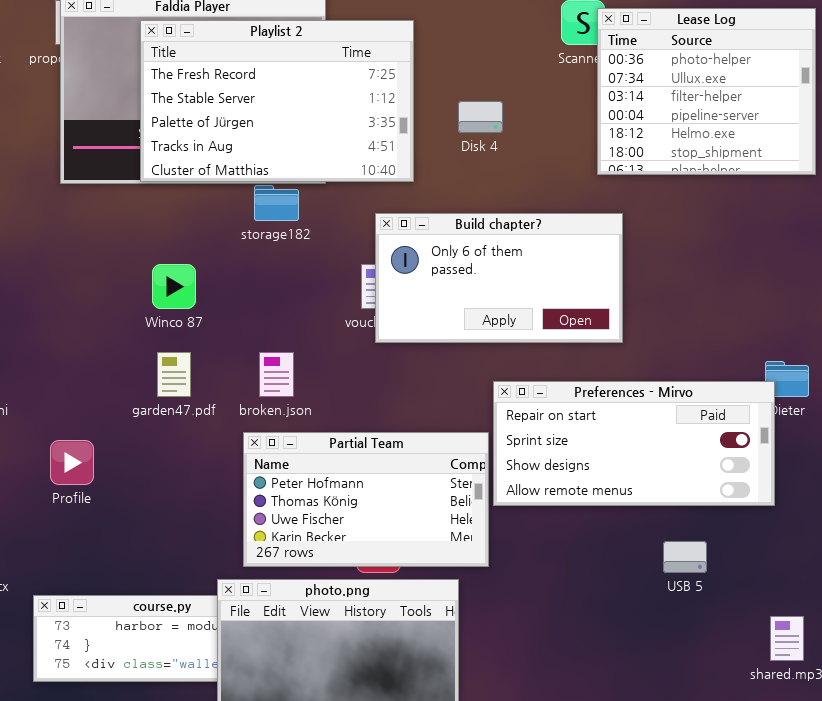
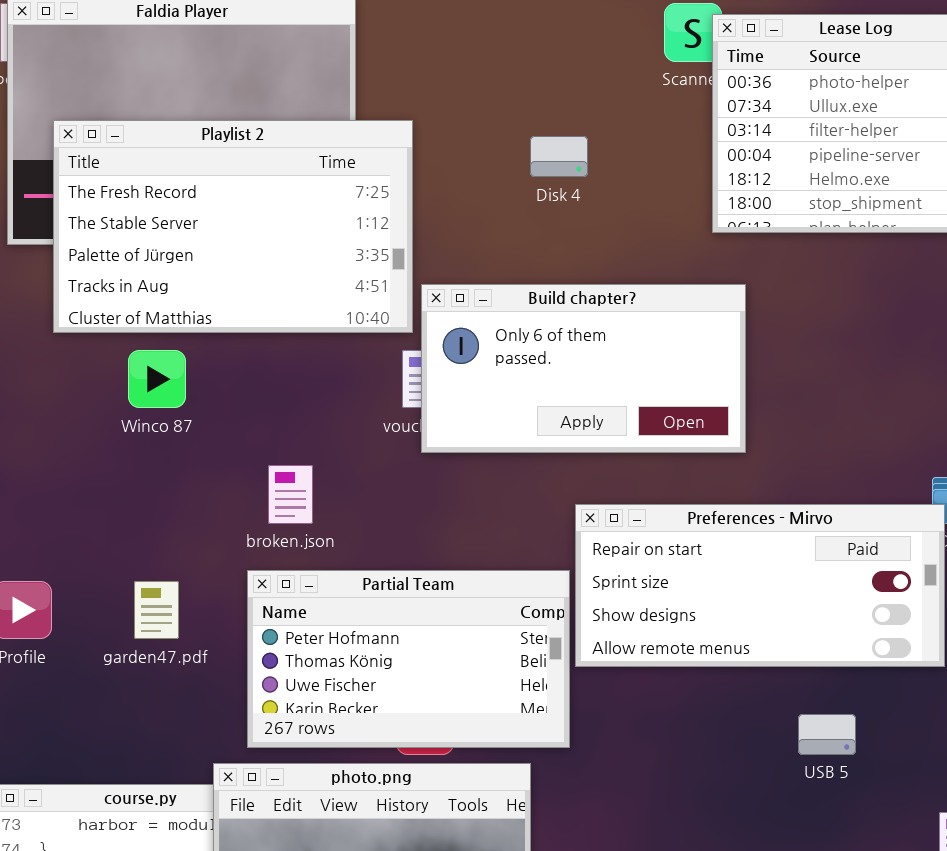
Playlist 2: [140,20,414,182] -> [53,120,413,333], moved
garden47.pdf: [157,352,191,397] -> [134,581,179,639], moved

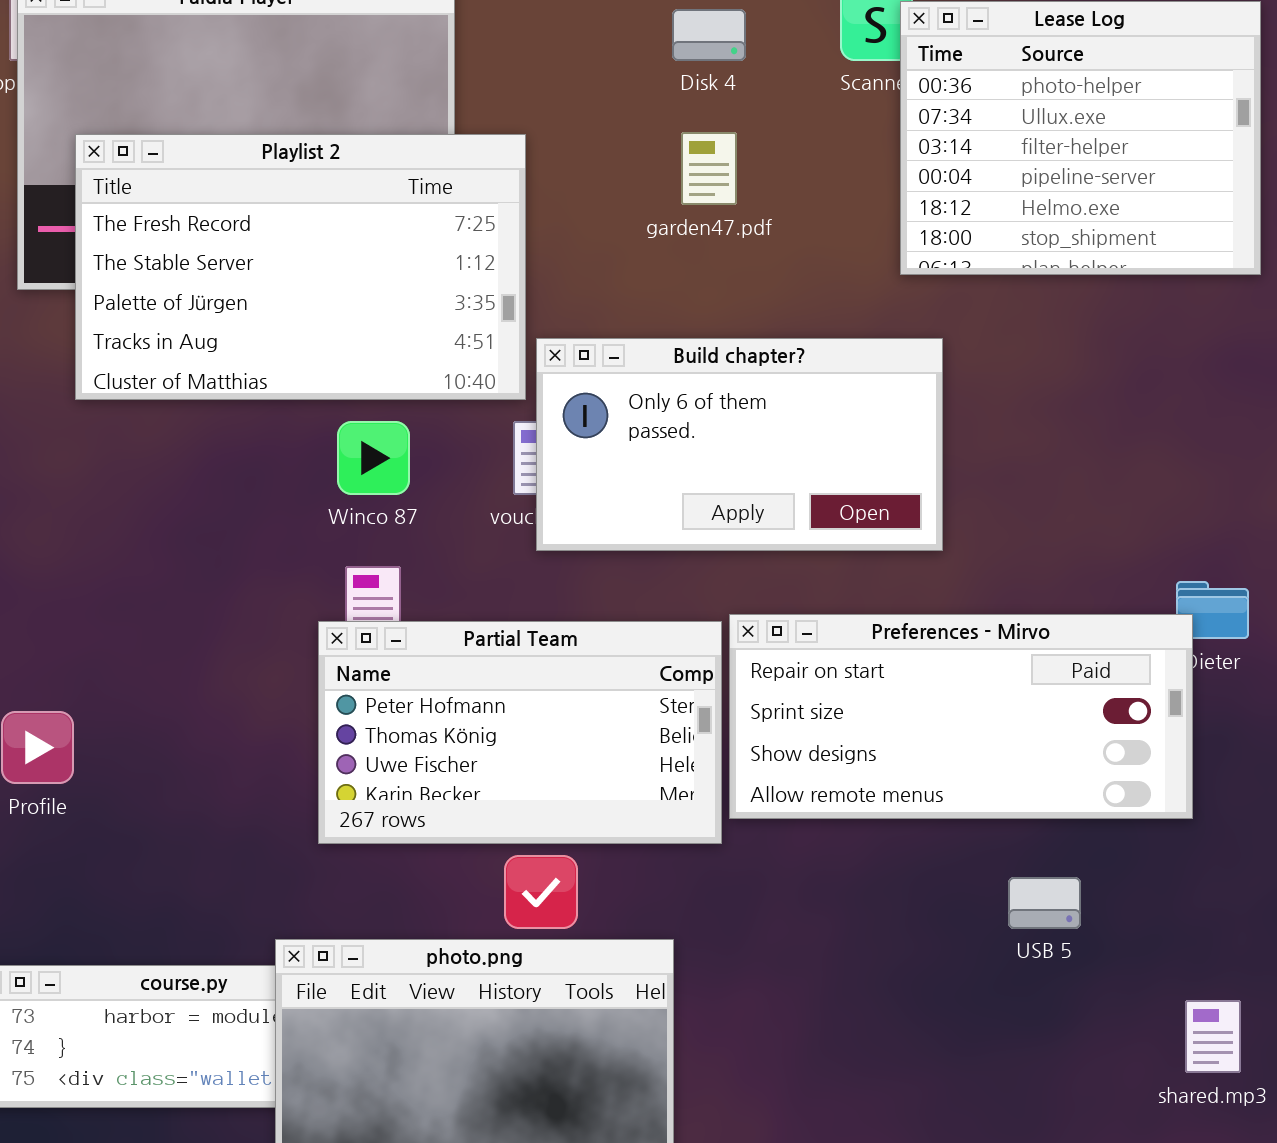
Disk 4: [530,136,588,177] -> [672,9,746,61], moved
Winco 87: [128,350,186,408] -> [337,421,410,495], moved
Partial Team: [247,570,570,748] -> [318,621,722,844], moved
garden47.pdf: [134,581,179,639] -> [681,132,737,205], moved

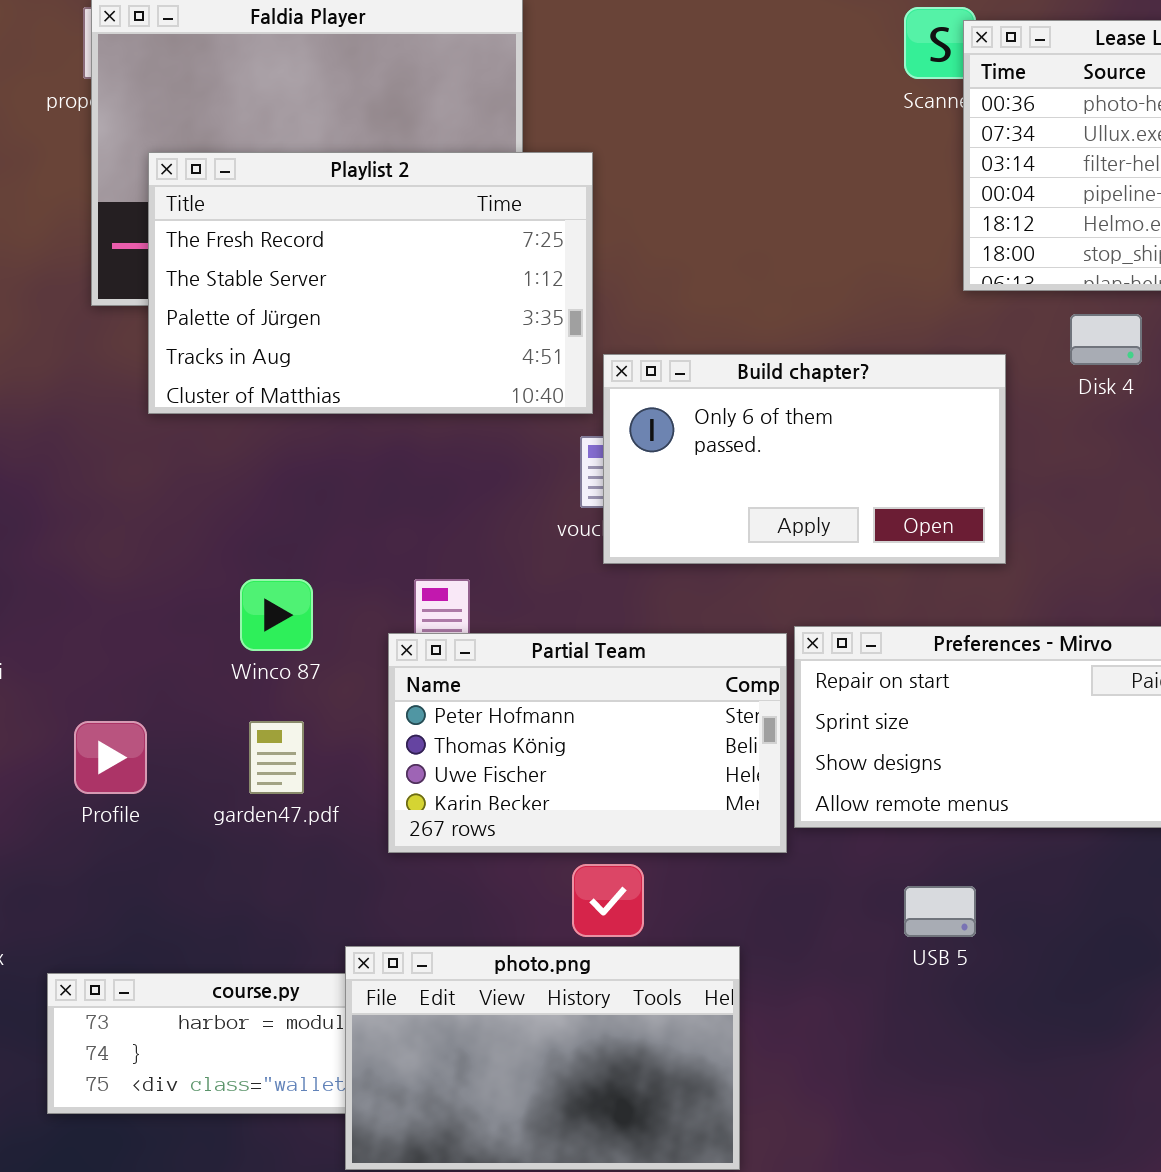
Disk 4: [672,9,746,61] -> [1070,314,1142,365], moved
garden47.pdf: [681,132,737,205] -> [249,721,304,794], moved
Winco 87: [337,421,410,495] -> [240,579,313,651], moved
USB 5: [1008,877,1081,929] -> [904,886,976,937], moved

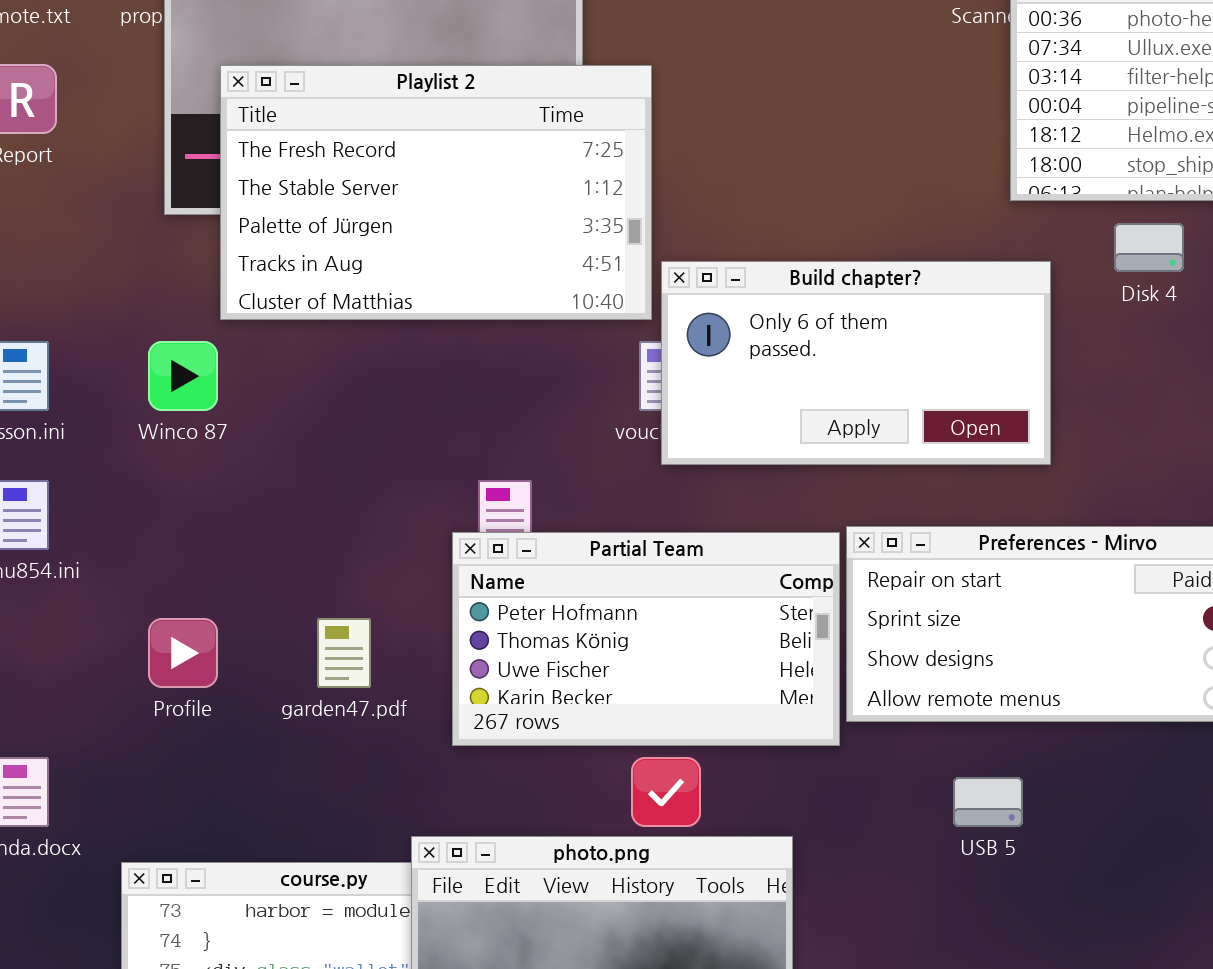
Winco 87: [240,579,313,651] -> [148,341,218,411], moved

